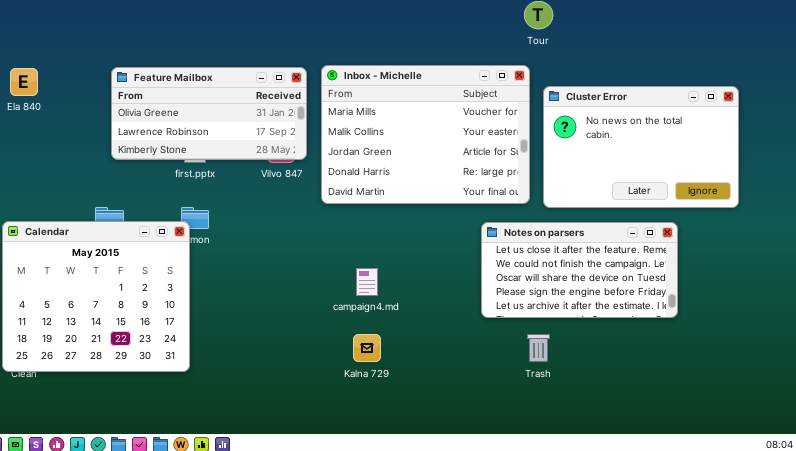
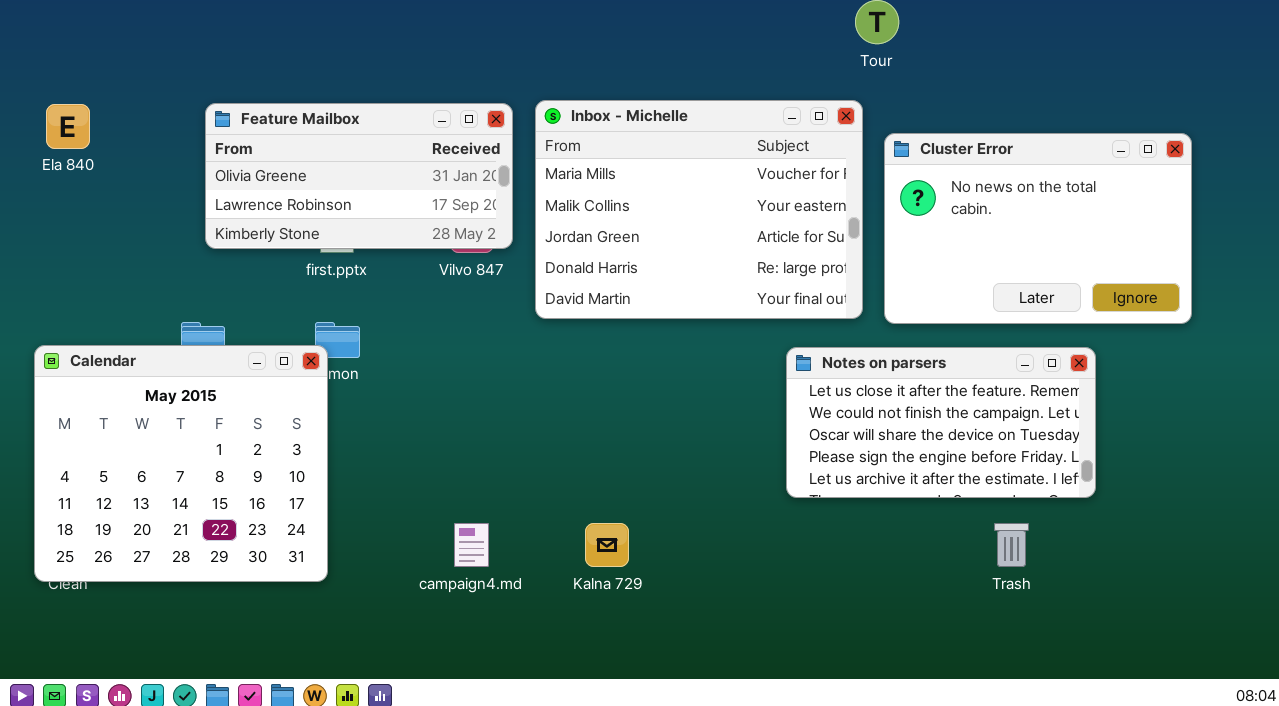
campaign4.md: [356,268,378,296] -> [454,523,489,567], moved
Trash: [527,334,550,362] -> [994,523,1029,567], moved

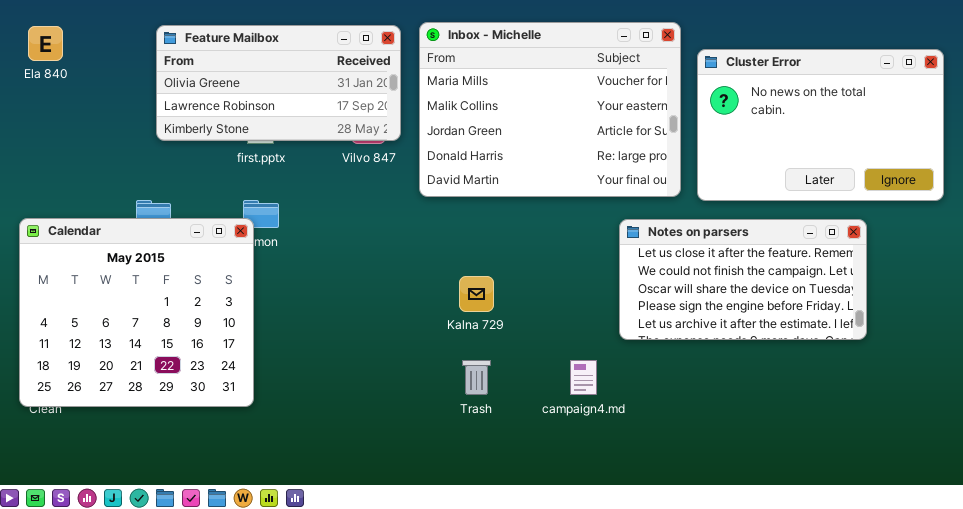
campaign4.md: [454,523,489,567] -> [570,360,597,395], moved
Kalna 729: [585,523,629,567] -> [459,276,494,312], moved
Trash: [994,523,1029,567] -> [462,360,491,395], moved

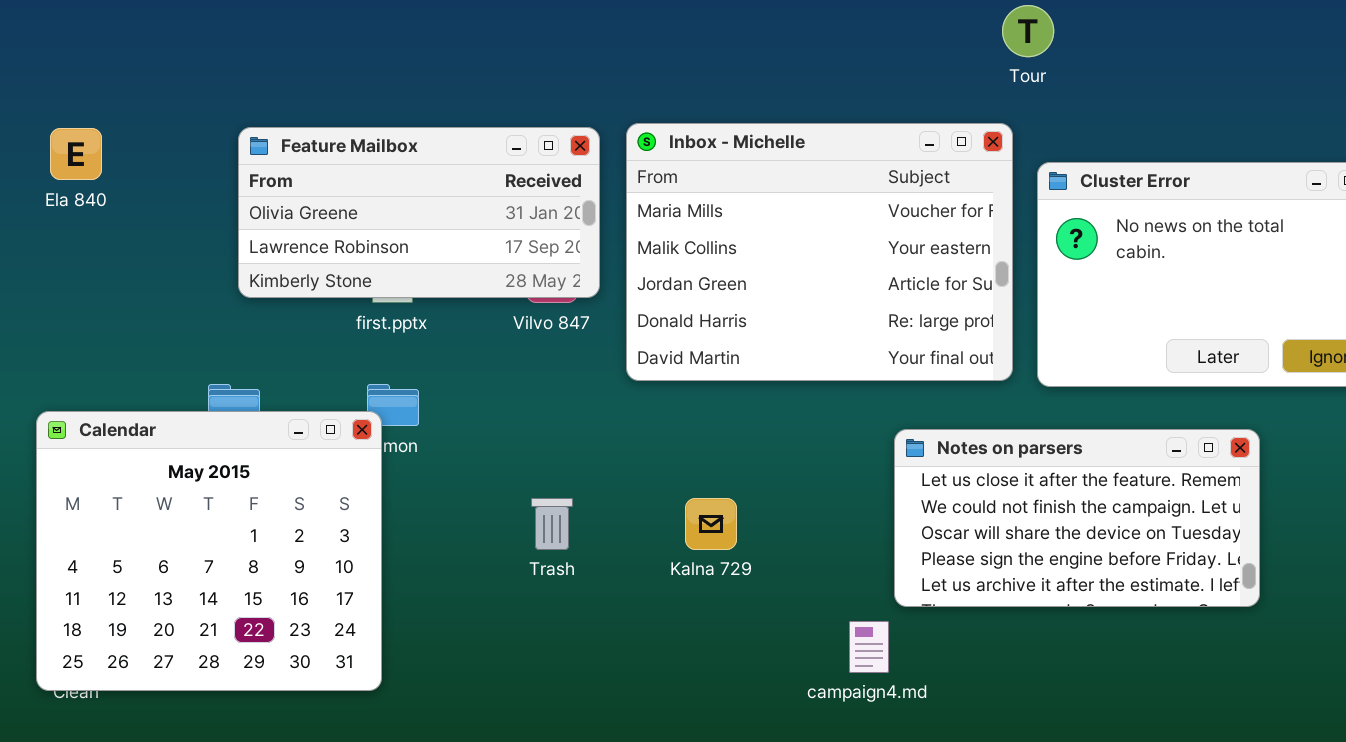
Notes on parsers: [619,219,867,340] -> [894,429,1260,607], moved
Trash: [462,360,491,395] -> [531,498,573,550], moved

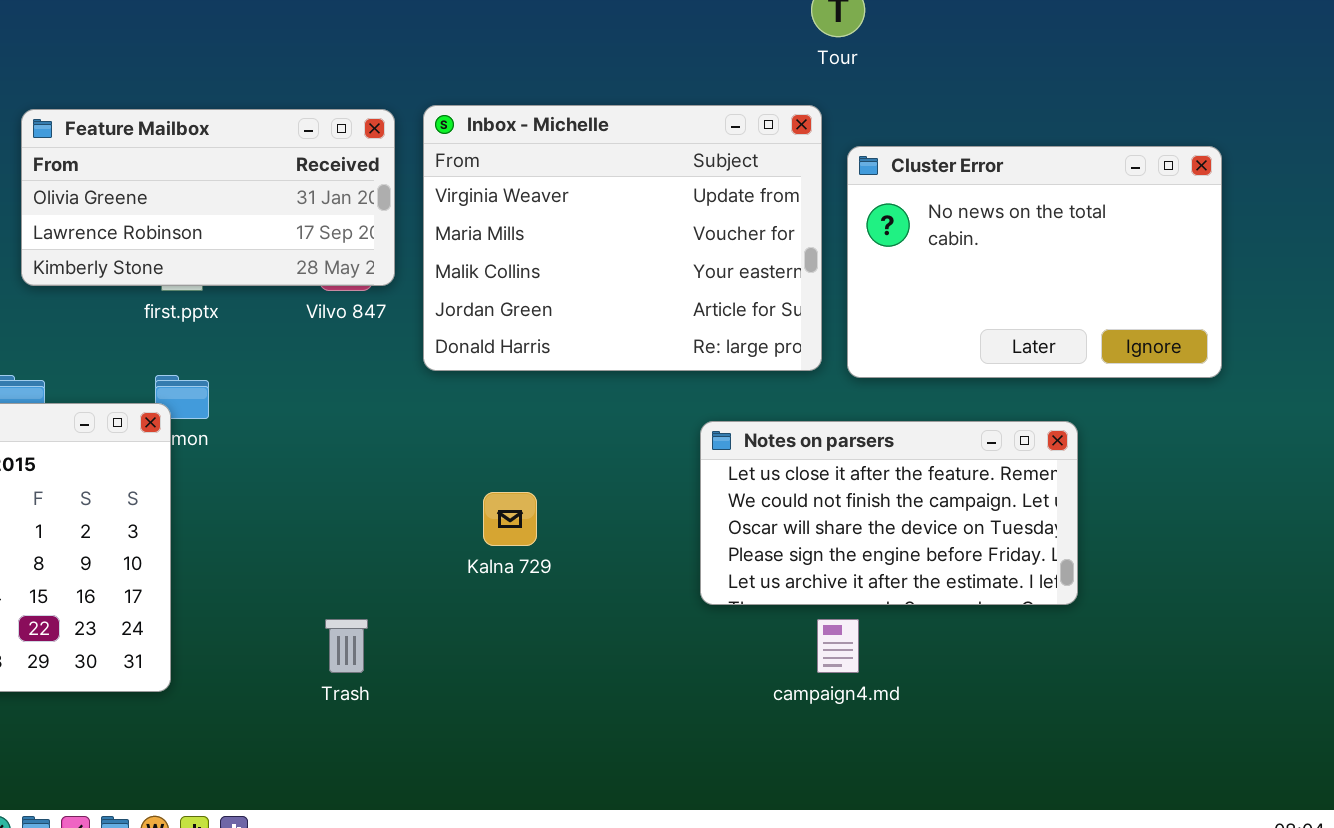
Inbox - Michelle: [626,123,1013,381] -> [423,105,822,371], scrolled up 1 row
Trash: [531,498,573,550] -> [325,619,368,673], moved
campaign4.md: [849,621,889,673] -> [817,619,859,673], moved

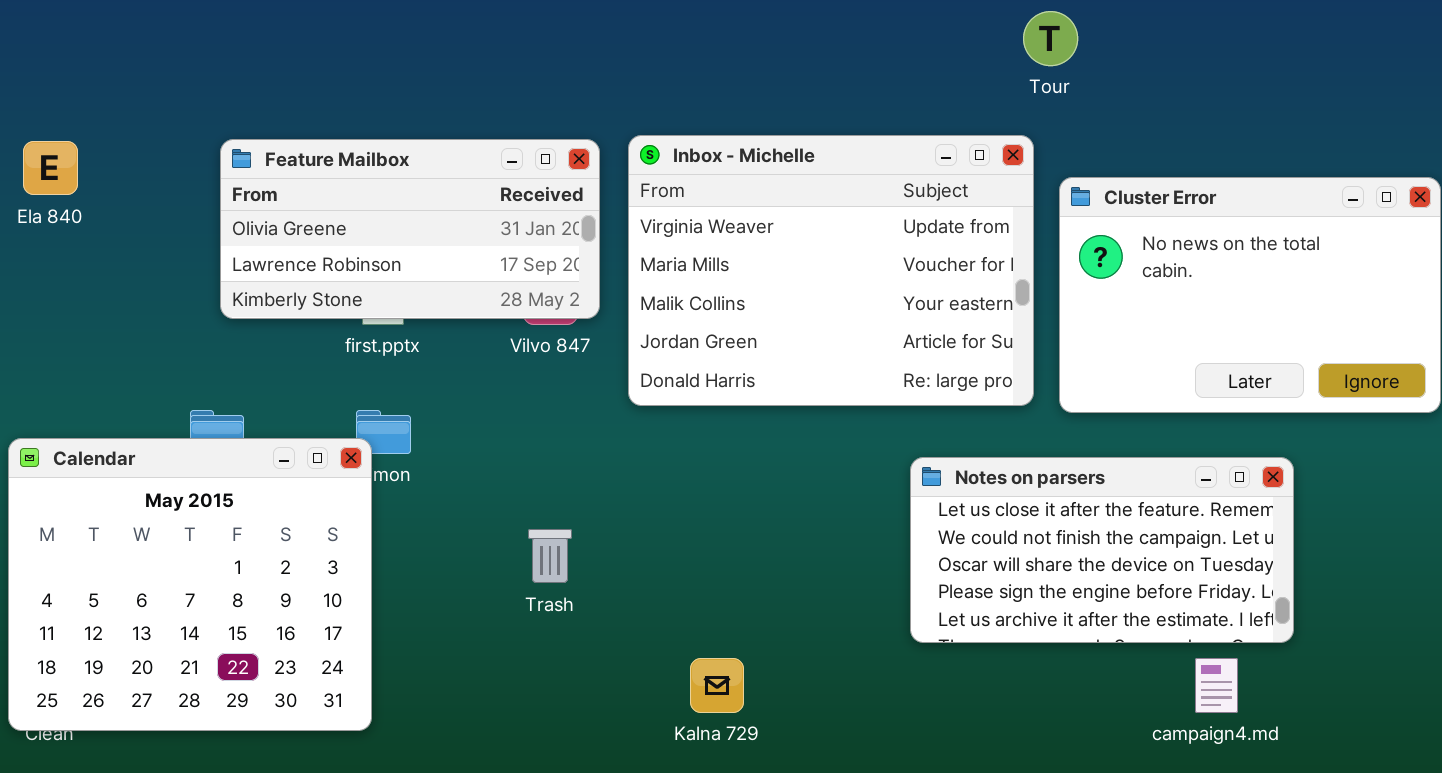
Kalna 729: [483,492,537,546] -> [690,658,744,713], moved
Trash: [325,619,368,673] -> [528,529,572,583], moved
campaign4.md: [817,619,859,673] -> [1195,658,1238,713], moved

